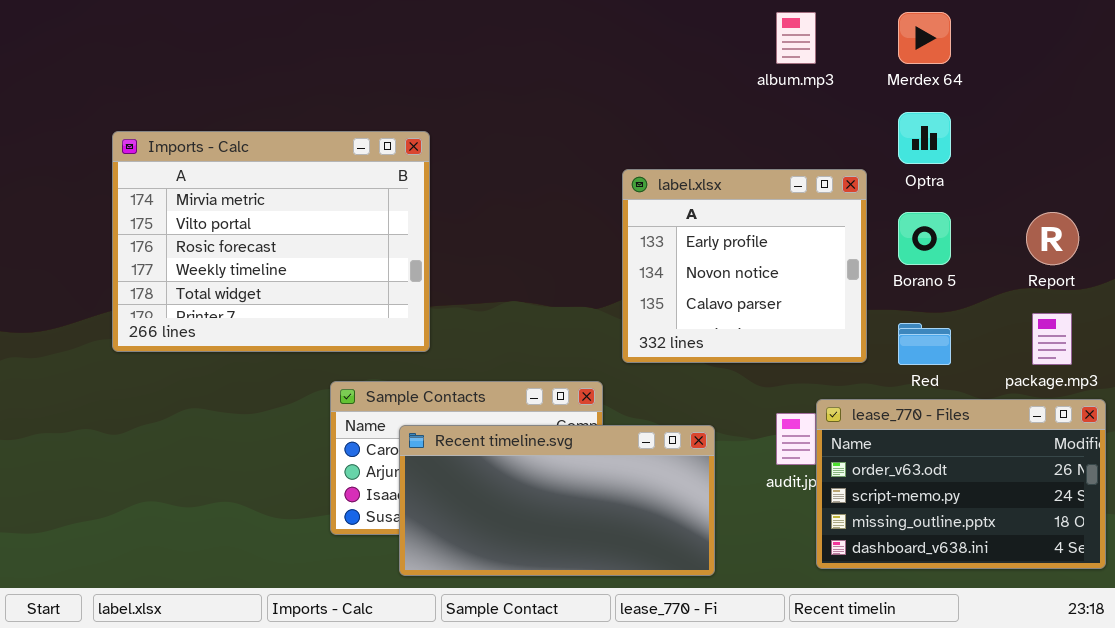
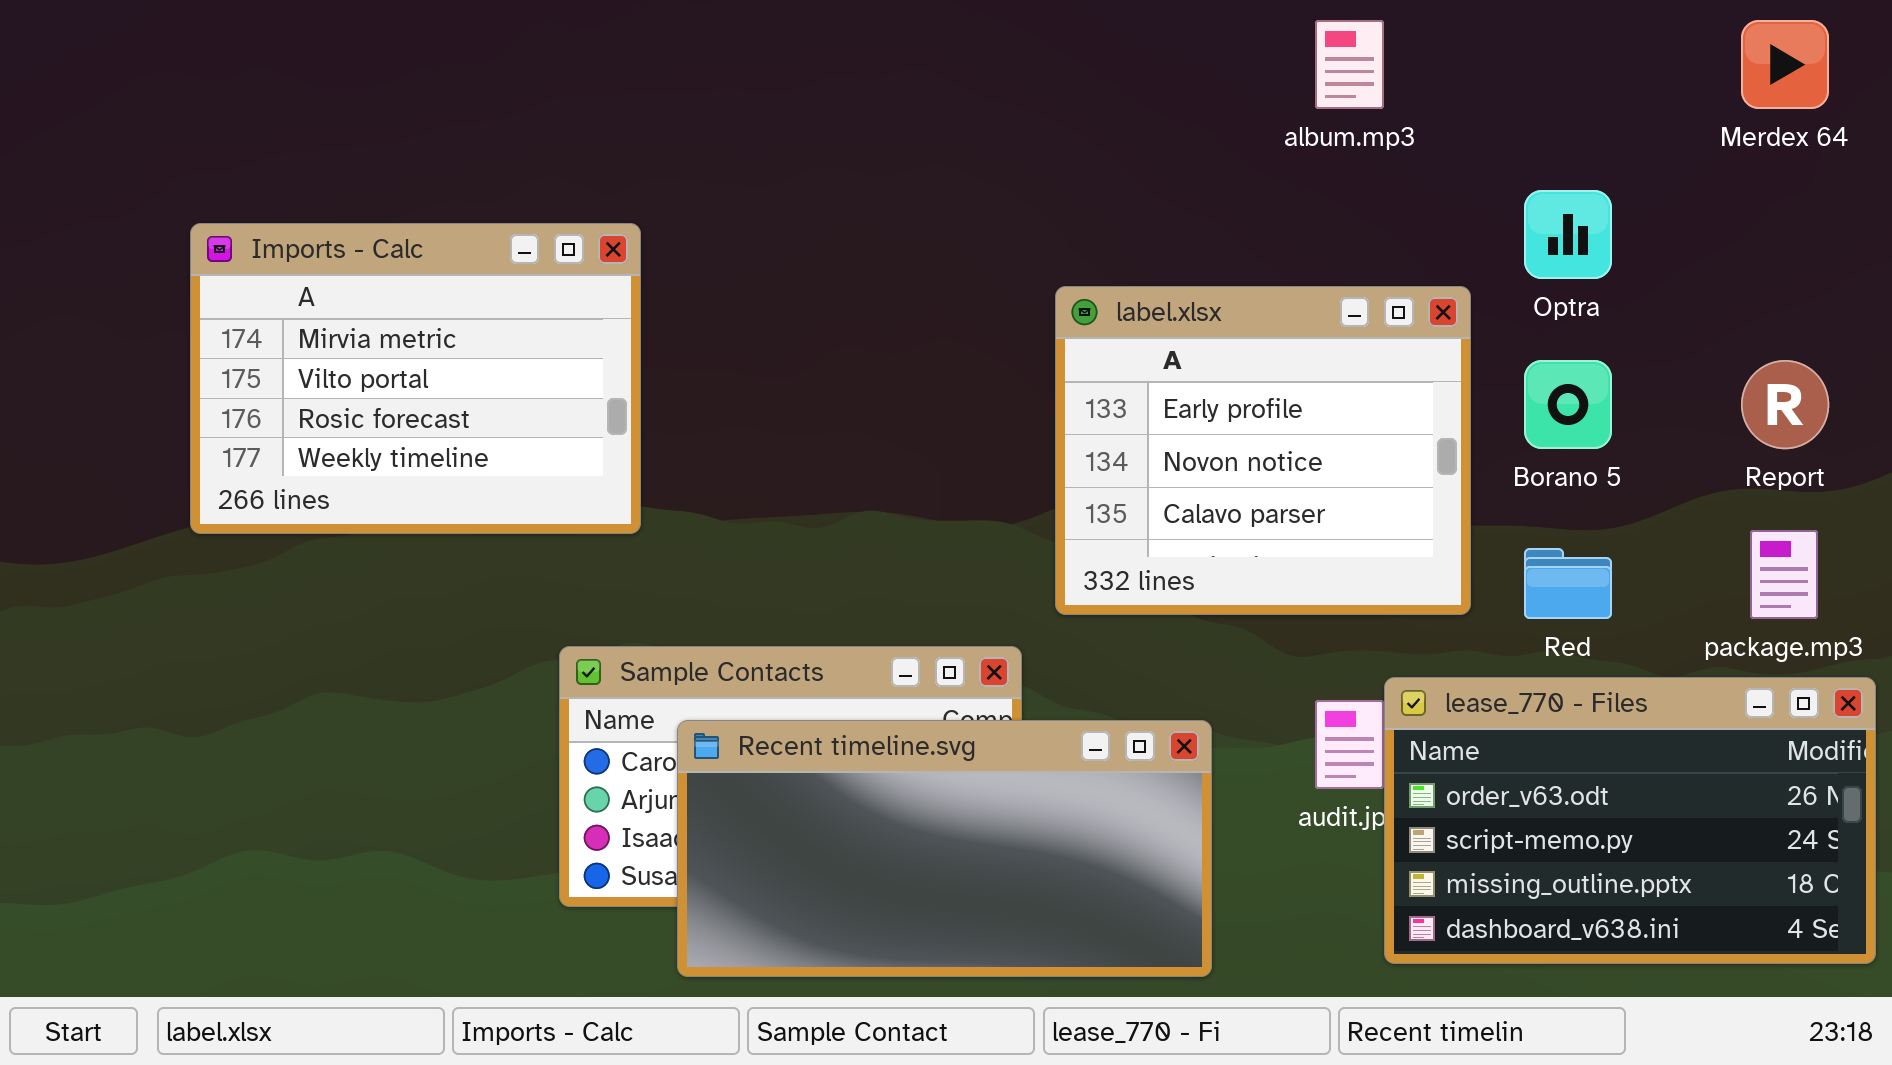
Merdex 64: [898,12,951,64] -> [1741,20,1829,109], moved
Imports - Calc: [112,131,430,352] -> [190,223,641,534], resized

